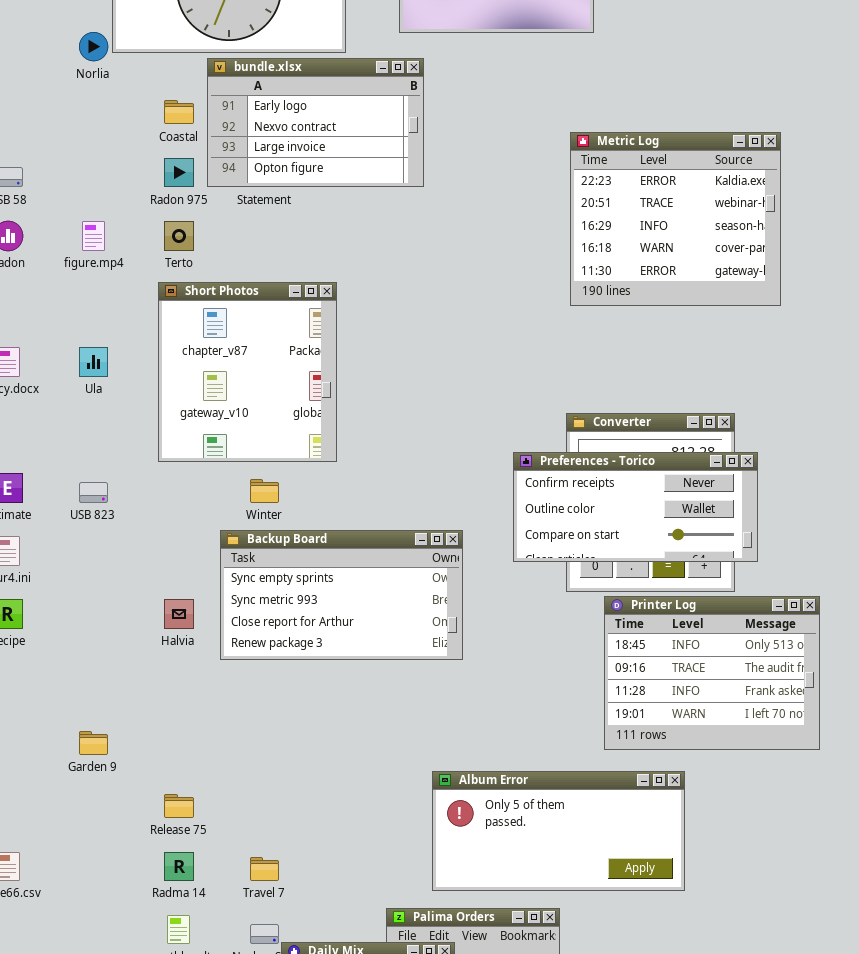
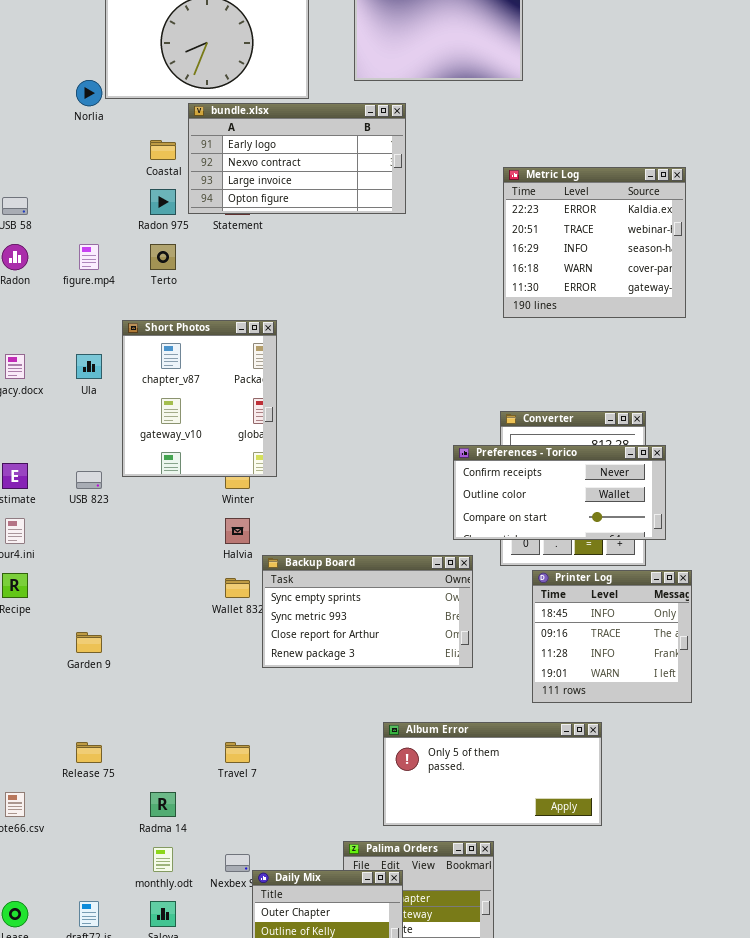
bundle.xlsx: [207,58,424,187] -> [188,103,406,214], resized
Short Photos: [158,282,337,462] -> [122,320,277,477], moved
Backup Board: [220,530,463,660] -> [262,555,473,668], moved
Printer Log: [604,596,820,750] -> [532,570,692,703], resized
Halvia: [164,599,194,629] -> [225,518,250,544], moved
Garden 9: [79,731,108,755] -> [76,632,102,653], moved
Release 75: [164,794,194,818] -> [76,742,102,763], moved
Travel 7: [250,857,279,881] -> [225,742,250,763], moved

